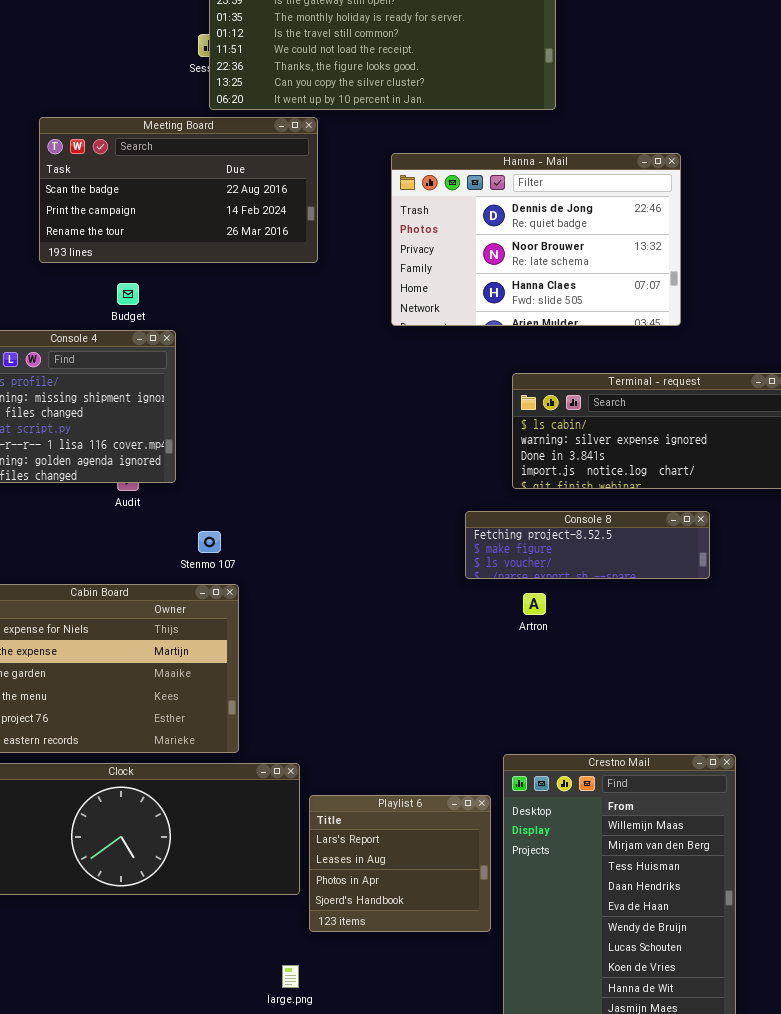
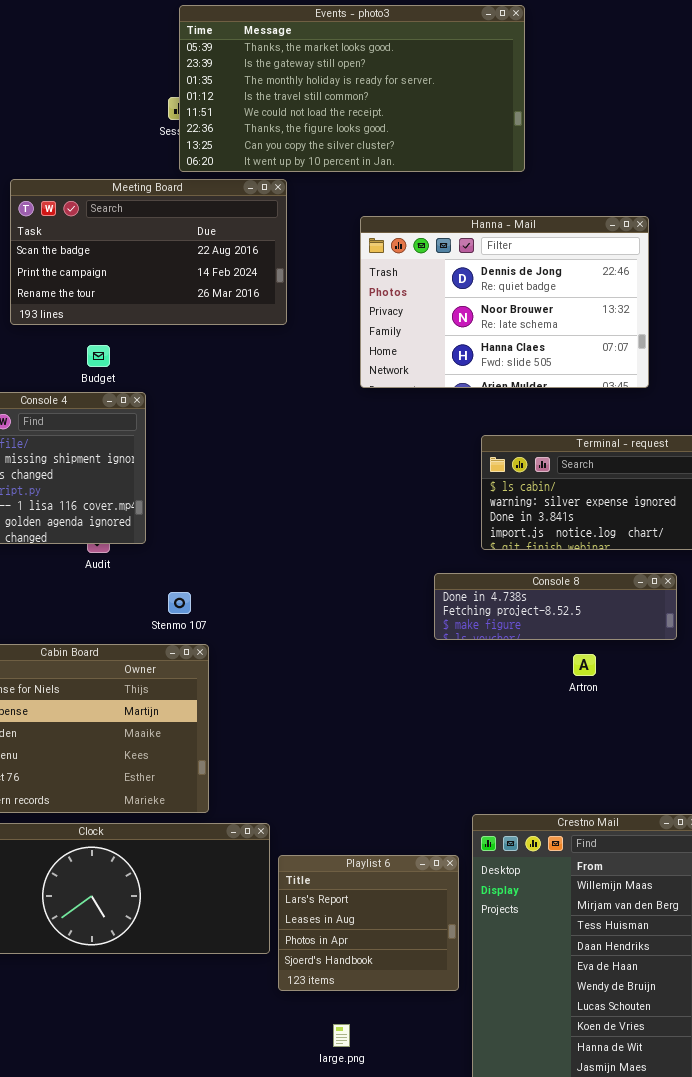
Console 8: [465,511,710,579] -> [434,573,677,640], scrolled up 1 row
Artron: [523,593,546,615] -> [573,654,596,676], moved
large.png: [282,965,299,988] -> [333,1024,350,1047], moved

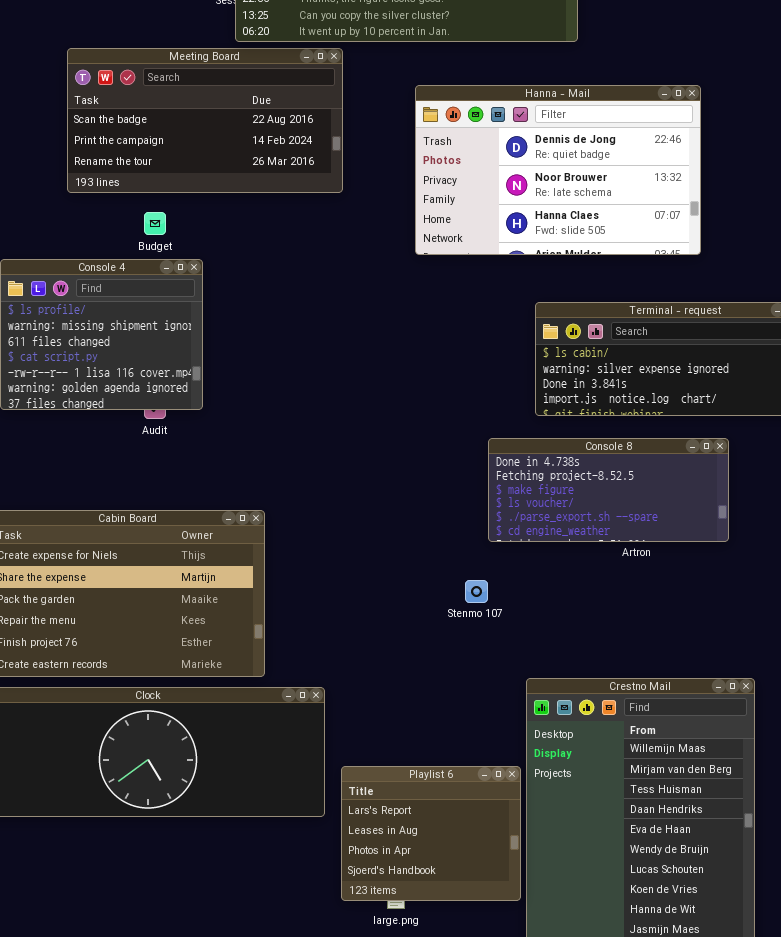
Console 8: [434,573,677,640] -> [488,438,729,542], resized
Stenmo 107: [168,592,191,614] -> [465,580,488,603], moved
Playlist 6: [278,855,459,991] -> [341,766,521,901], moved

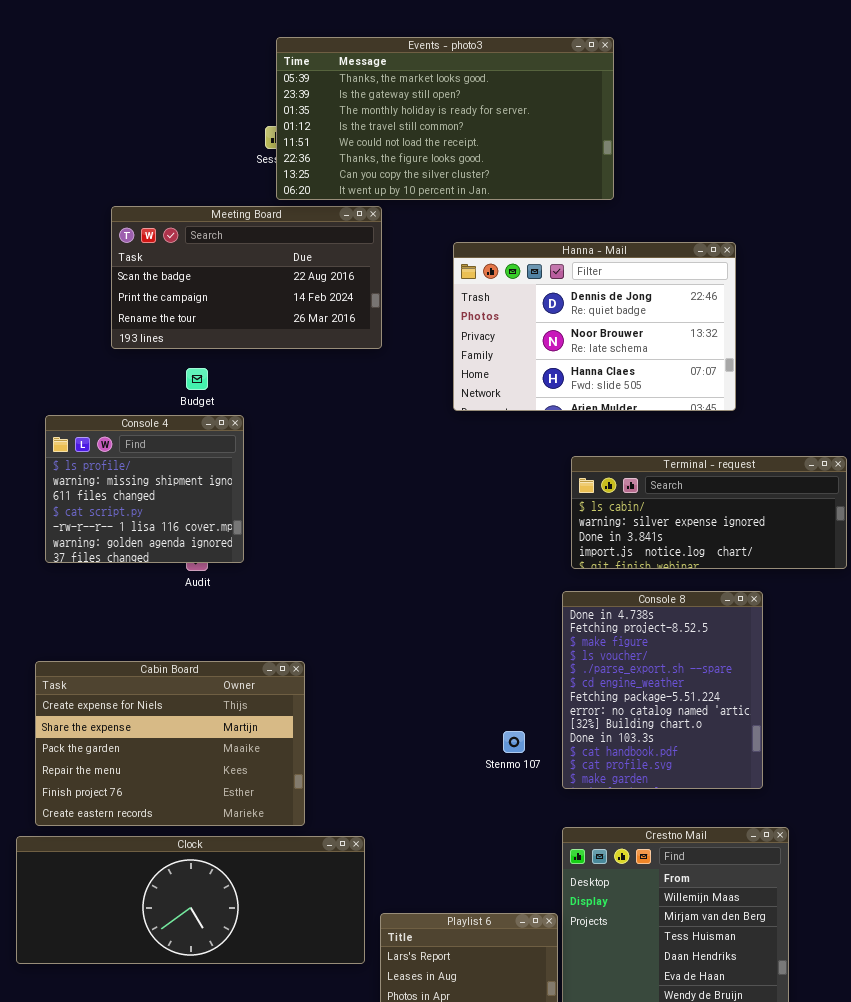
Console 8: [488,438,729,542] -> [562,591,763,789], resized

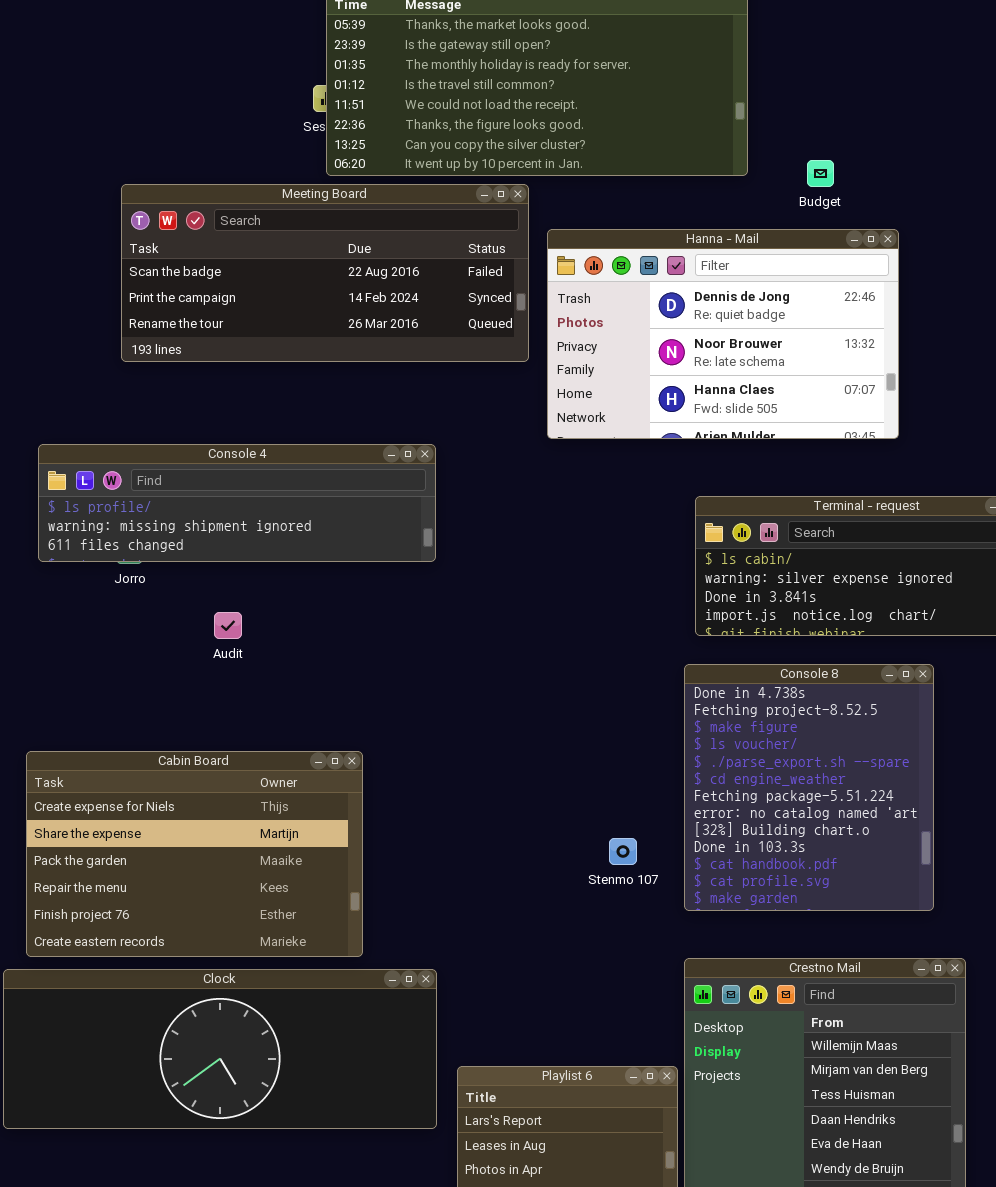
Meeting Board: [111,206,382,349] -> [121,184,529,362], resized
Budget: [186,368,208,390] -> [807,160,834,187], moved
Console 4: [45,415,244,563] -> [38,444,436,562], resized

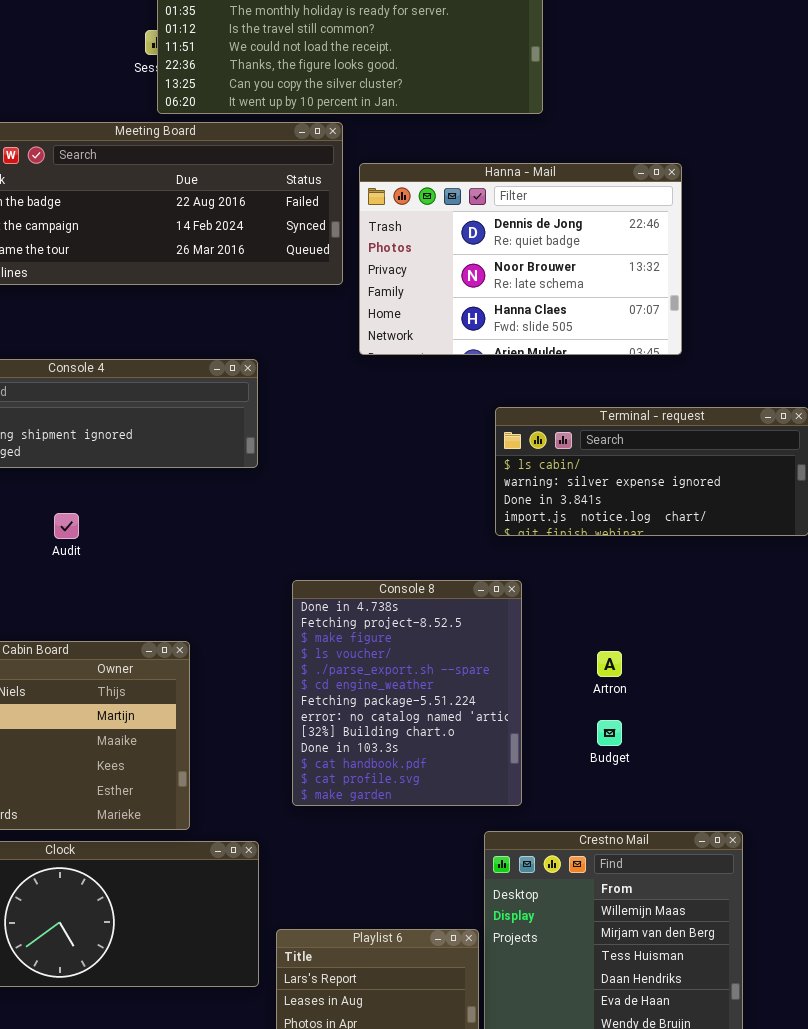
Budget: [807,160,834,187] -> [597,720,622,746], moved
Console 8: [684,664,934,911] -> [292,580,522,806], moved

